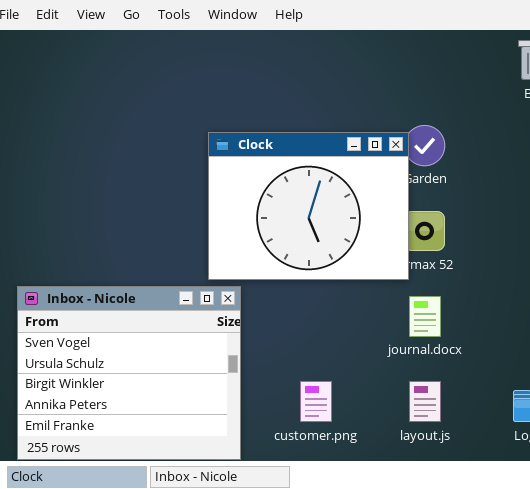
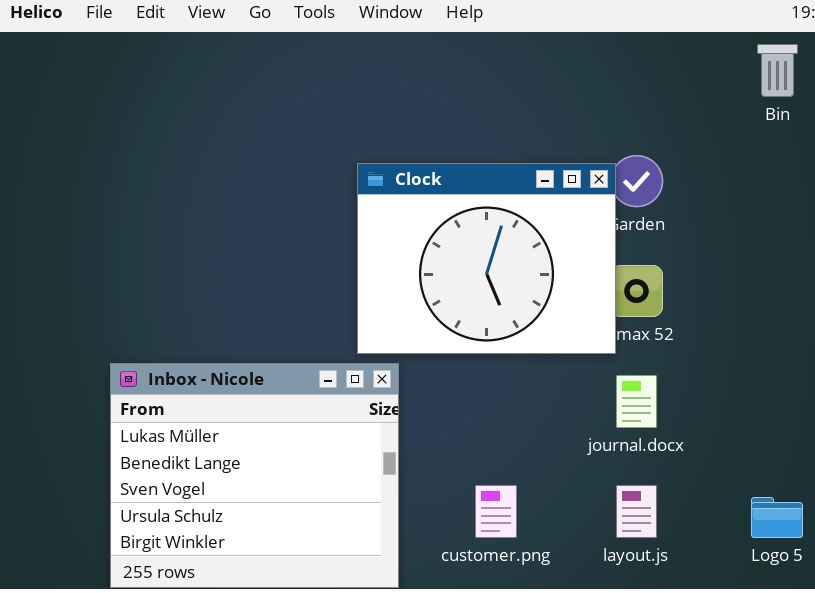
Inbox - Nicole: [17,286,241,460] -> [110,363,399,588], scrolled up 2 rows

